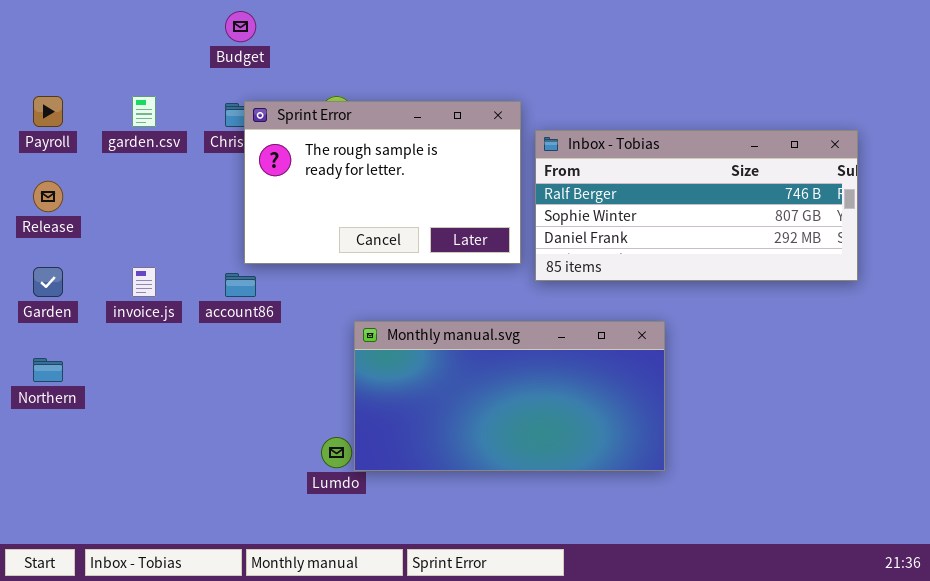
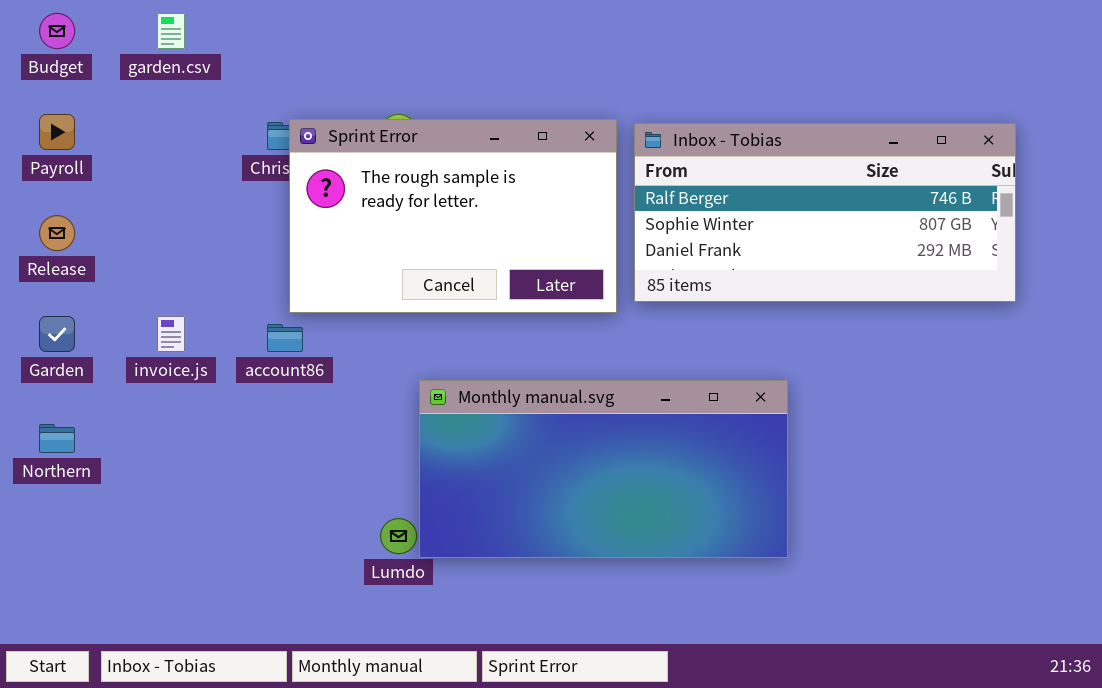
Budget: [225,11,256,42] -> [39,13,75,49], moved
garden.csv: [132,96,156,127] -> [157,13,185,49], moved
Inbox - Tobias: [535,130,858,281] -> [634,123,1016,302], moved

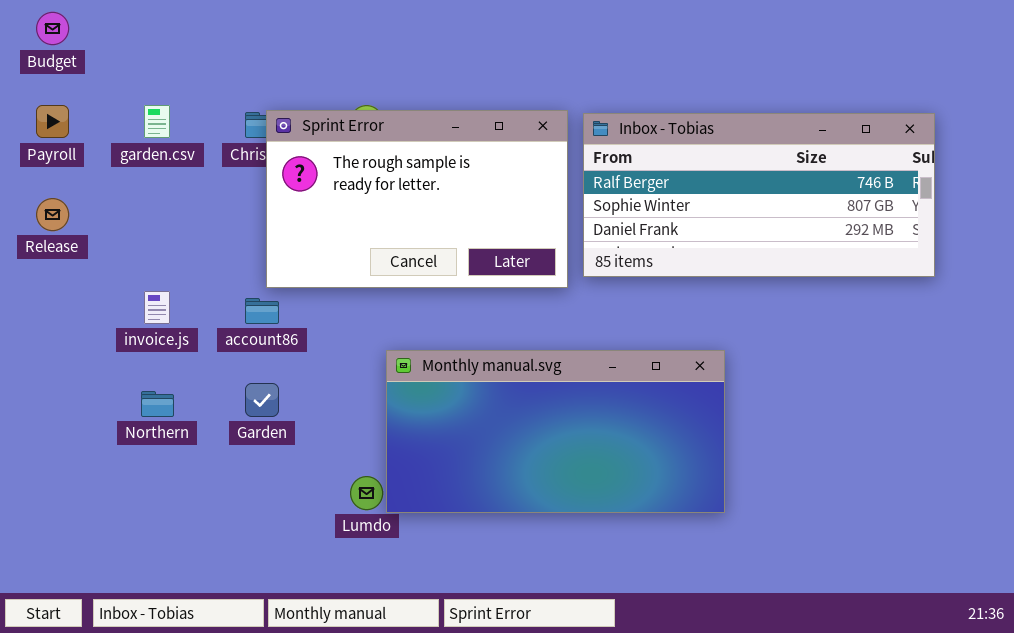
garden.csv: [157,13,185,49] -> [144,105,170,138], moved
Garden: [39,316,75,352] -> [245,383,279,417], moved
Northern: [39,424,75,453] -> [141,391,174,417], moved

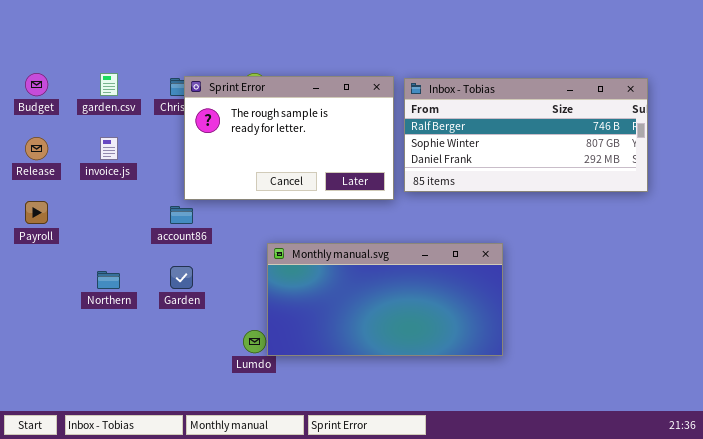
Budget: [36,12,69,45] -> [25,73,48,96], moved
Payroll: [36,105,69,138] -> [25,201,48,224], moved
invoice.js: [144,291,170,324] -> [100,137,118,160], moved

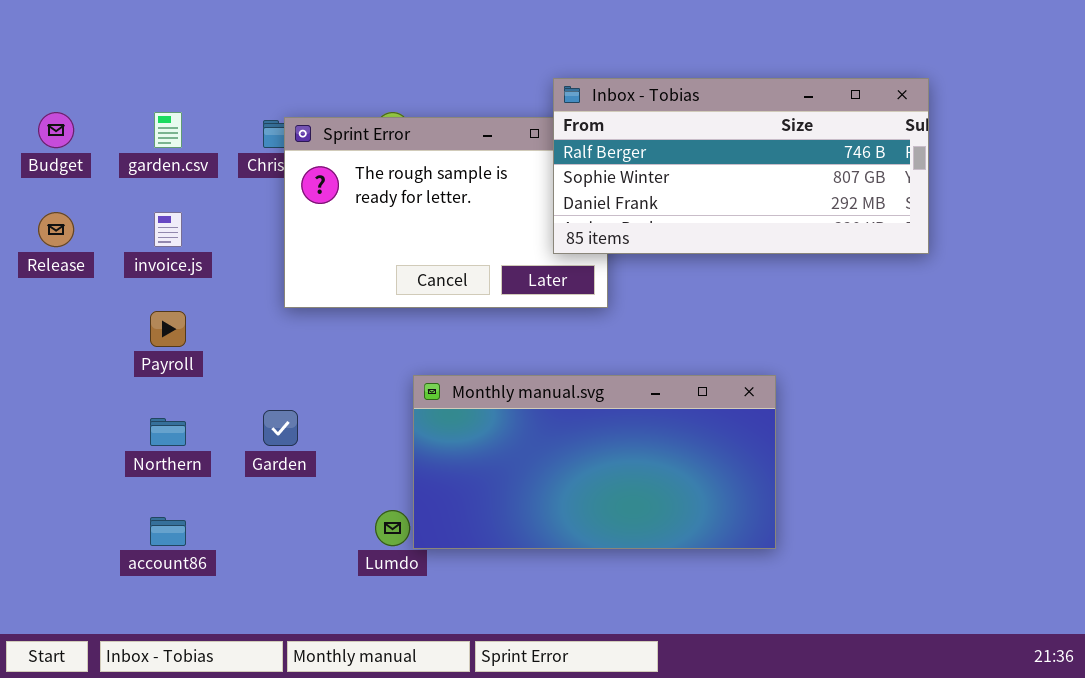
Inbox - Tobias: [404,78,648,192] -> [553,78,929,254], moved
Payroll: [25,201,48,224] -> [150,311,186,347], moved
account86: [170,206,193,224] -> [150,517,186,546], moved

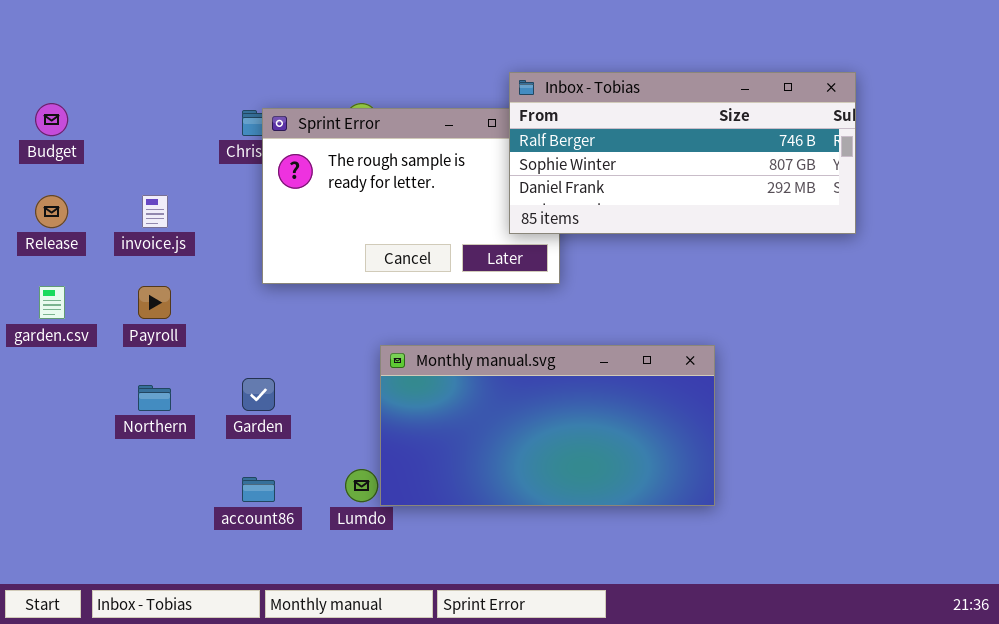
garden.csv: [154,112,182,148] -> [39,286,65,319], moved
account86: [150,517,186,546] -> [242,477,275,502], moved

